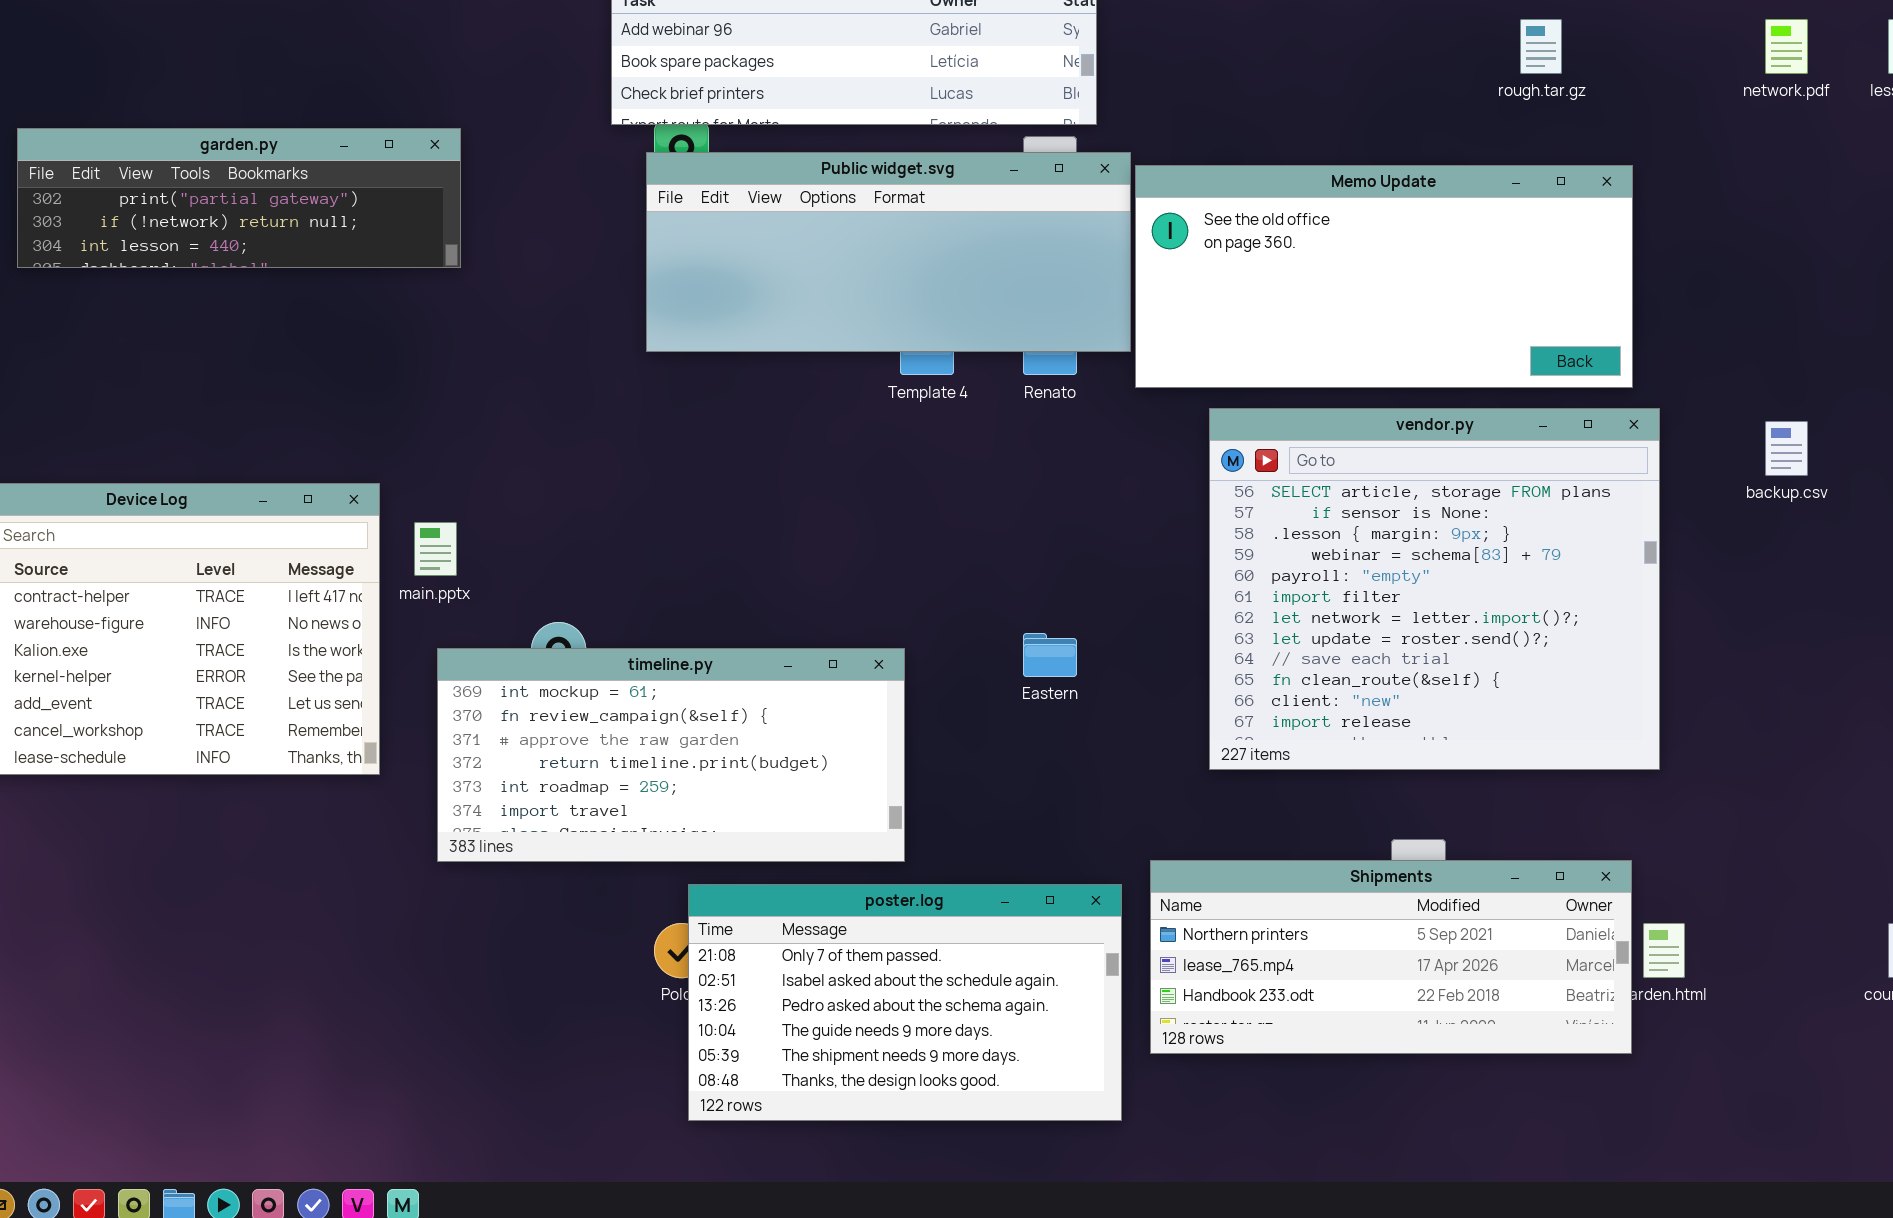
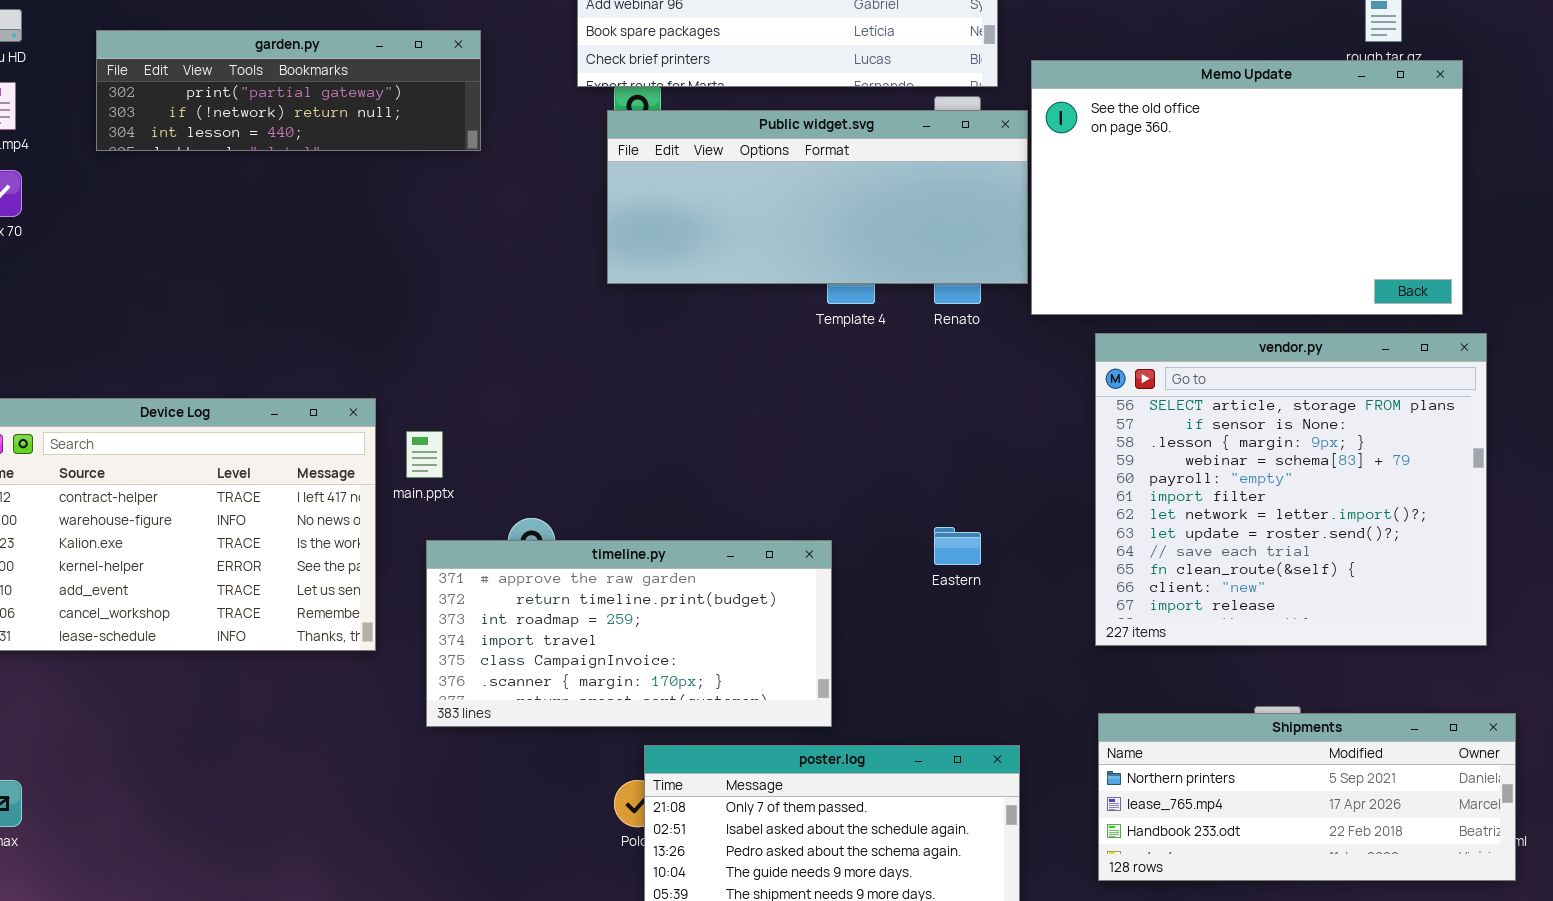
garden.py: [17,128,461,268] -> [96,30,481,151], moved
Memo Update: [1135,165,1633,388] -> [1031,60,1463,315], resized
timeline.py: [437,648,905,862] -> [426,540,832,727], scrolled down 2 rows
Shipments: [1150,860,1632,1054] -> [1098,713,1516,881], moved

